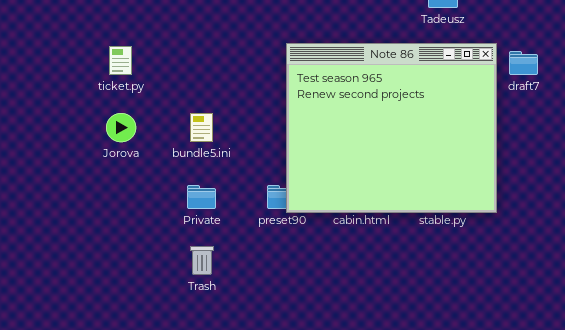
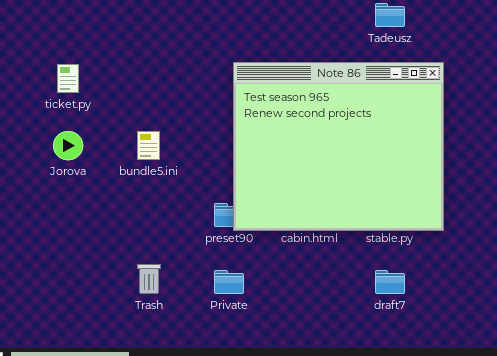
draft7: [509,51,538,75] -> [375,270,405,294], moved
Private: [187,185,216,209] -> [214,270,244,294], moved

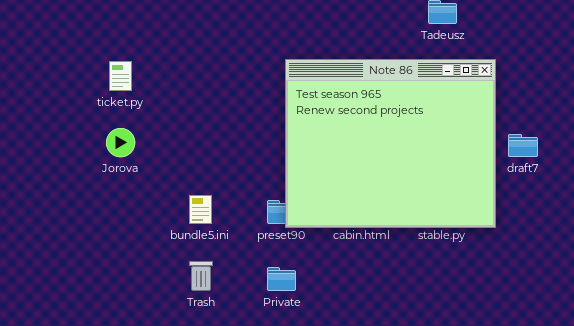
bundle5.ini: [137,131,160,160] -> [189,195,212,224], moved
draft7: [375,270,405,294] -> [508,134,538,157], moved

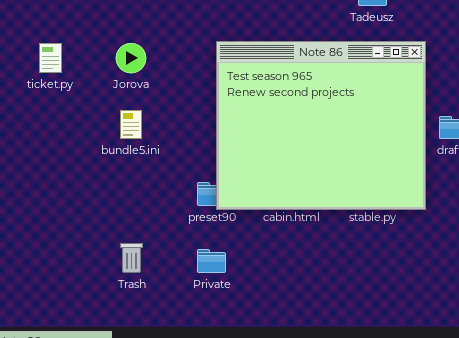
Jorova: [106,128,135,157] -> [116,43,146,73], moved
bundle5.ini: [189,195,212,224] -> [120,110,142,139], moved

